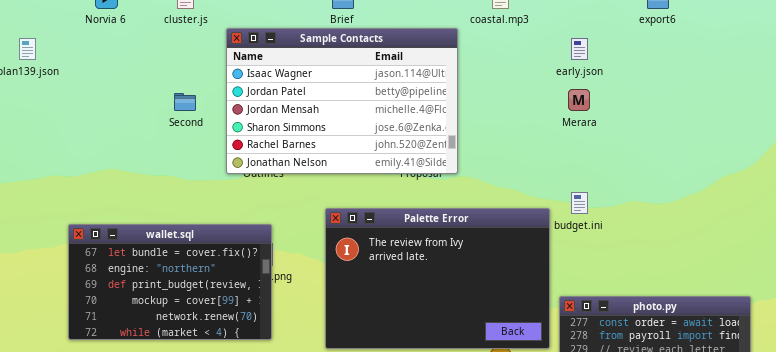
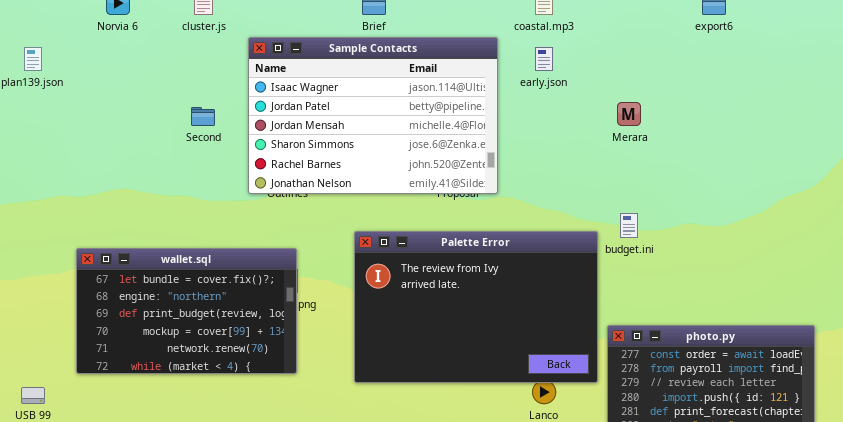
early.json: [571,38,588,60] -> [535,47,553,71], moved

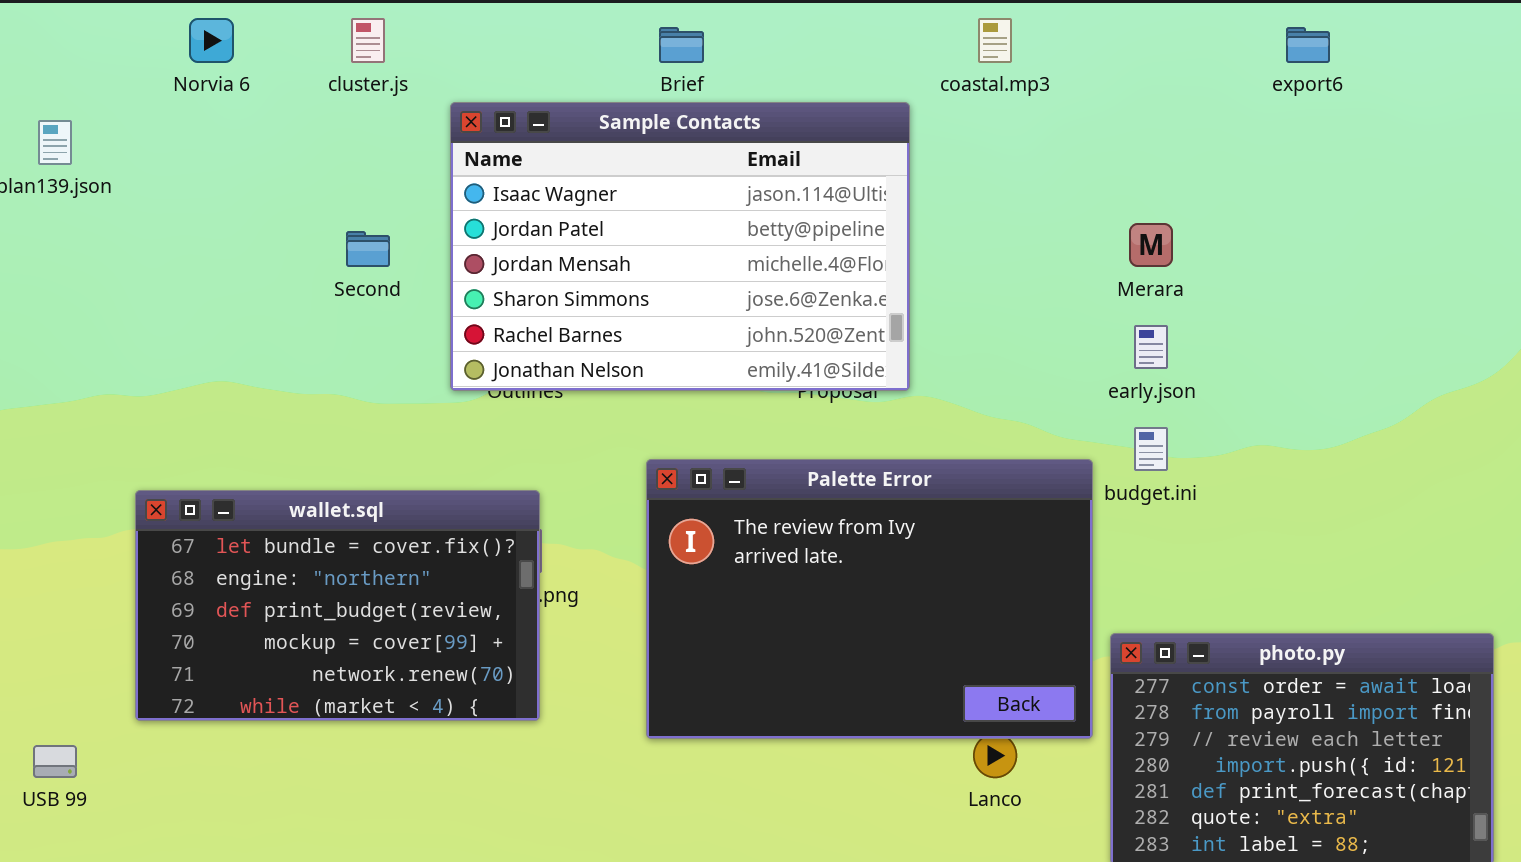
early.json: [535,47,553,71] -> [1134,325,1168,369], moved

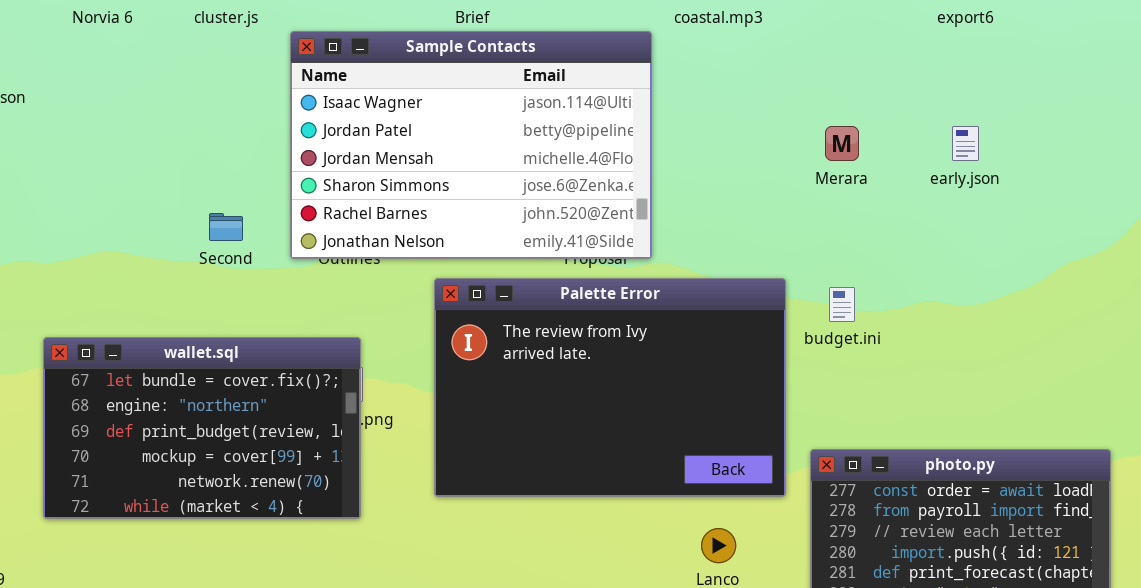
Second: [346,231,390,267] -> [209,213,243,241], moved
early.json: [1134,325,1168,369] -> [952,126,979,161], moved
Palette Error: [646,459,1093,739] -> [434,278,786,497], moved

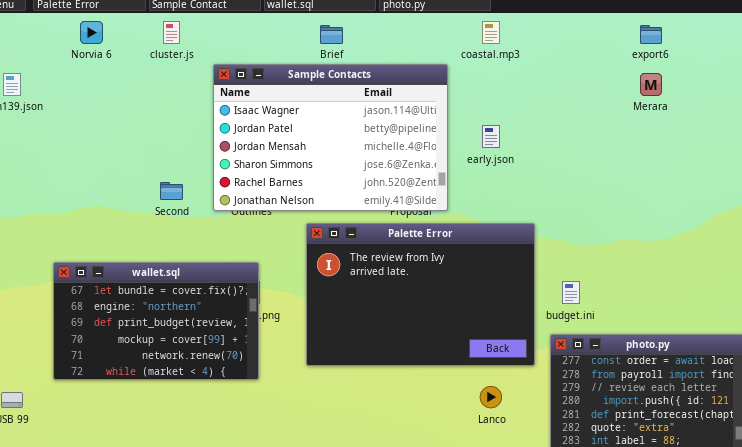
Merara: [825,126,859,161] -> [640,73,662,96], moved
early.json: [952,126,979,161] -> [482,125,500,148], moved
budget.ini: [829,287,855,322] -> [562,281,580,304], moved

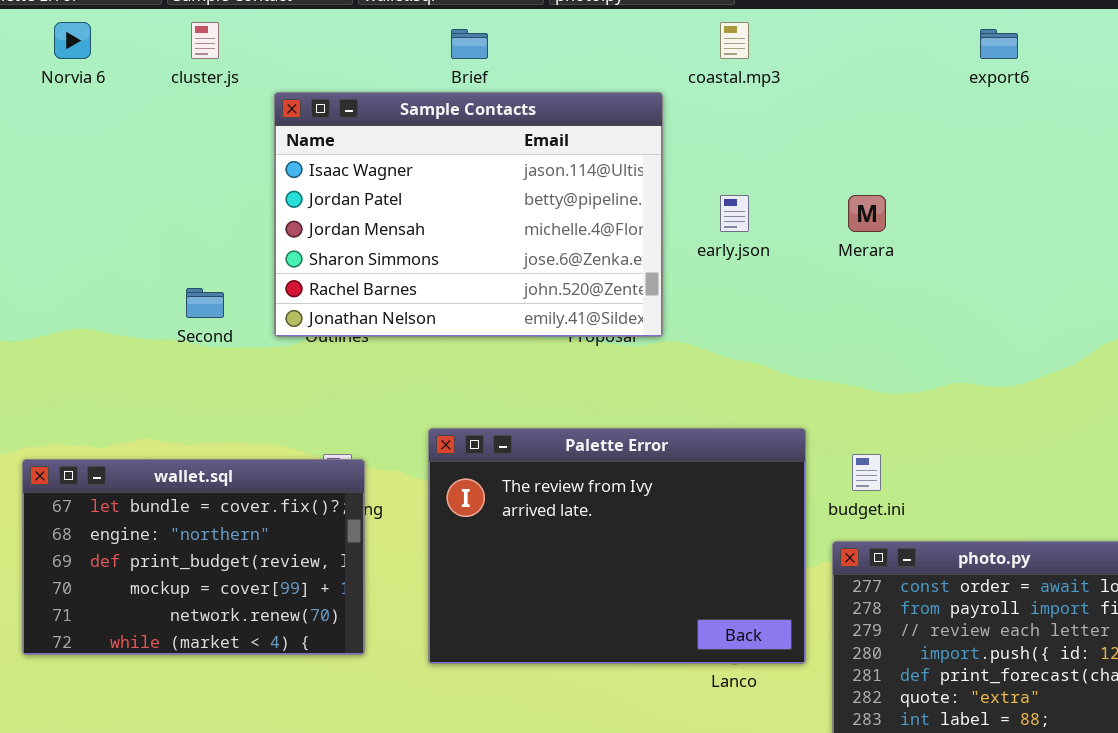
Merara: [640,73,662,96] -> [848,195,886,232], moved
Palette Error: [306,223,535,366] -> [428,428,806,664], moved
wallet.sql: [53,262,259,380] -> [22,459,365,655], moved

